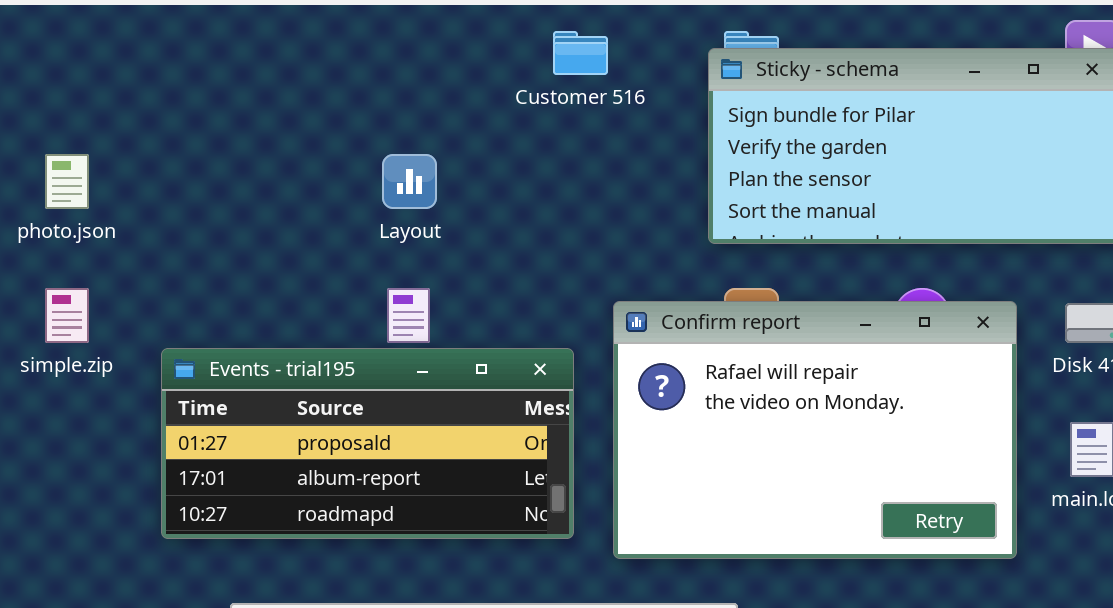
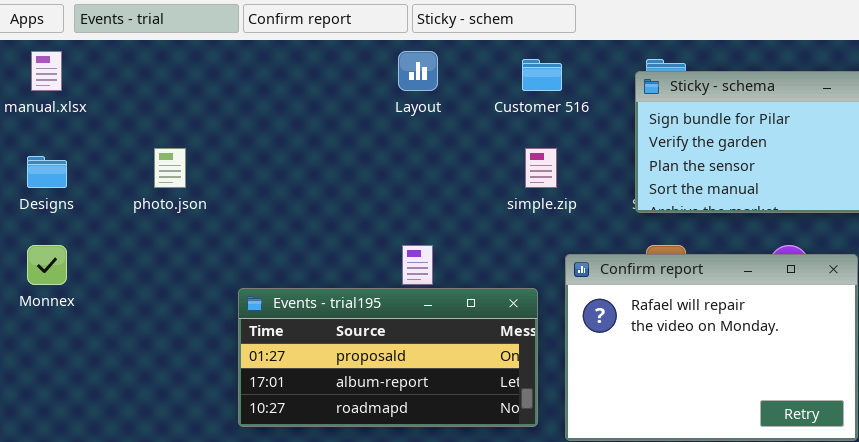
Layout: [382,154,437,209] -> [398,51,438,91], moved
simple.zip: [45,288,89,343] -> [525,148,557,188], moved

